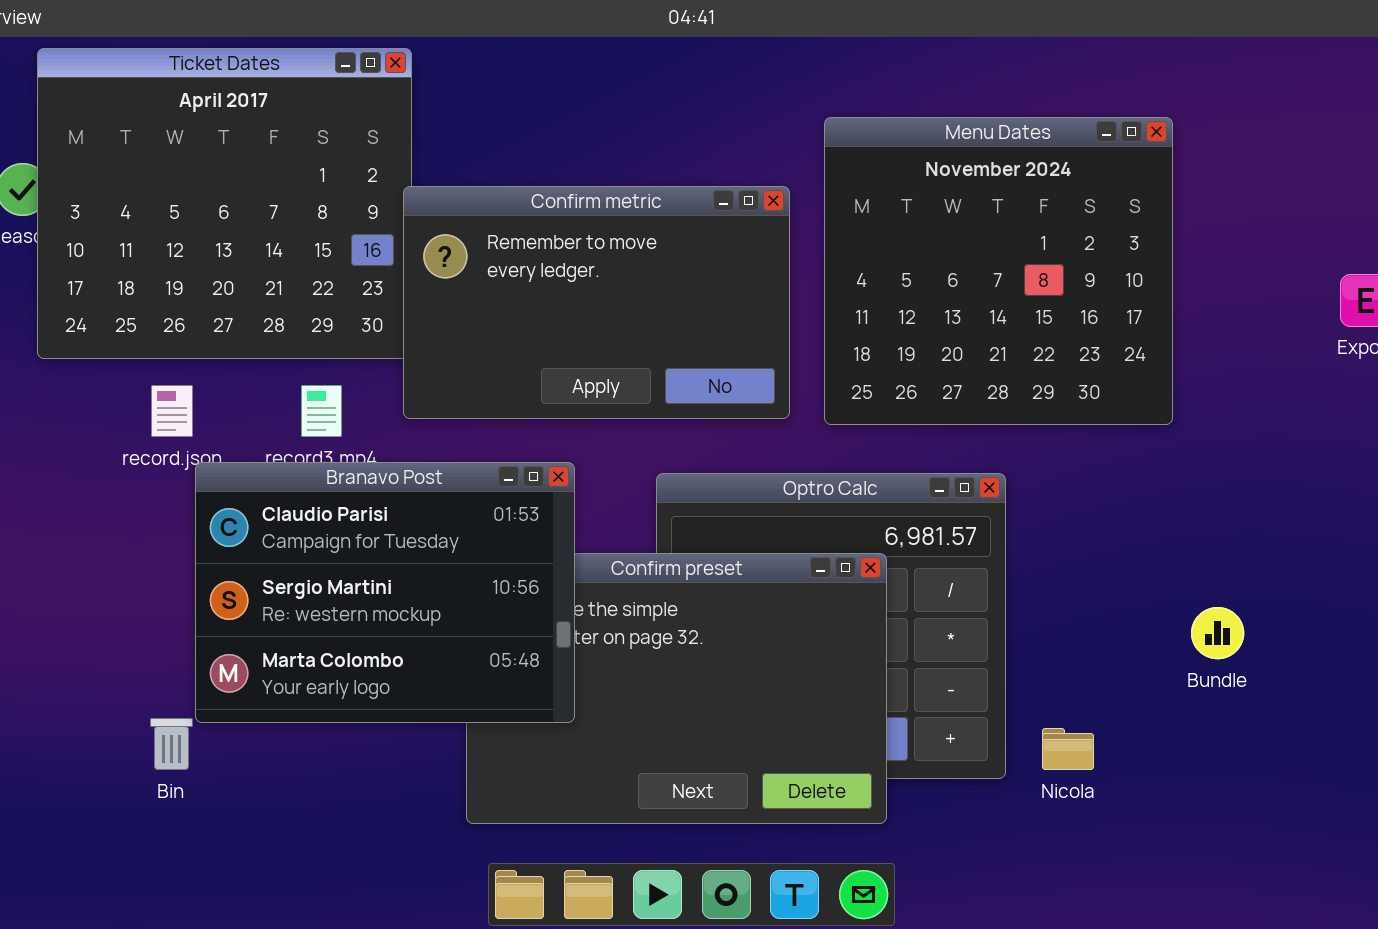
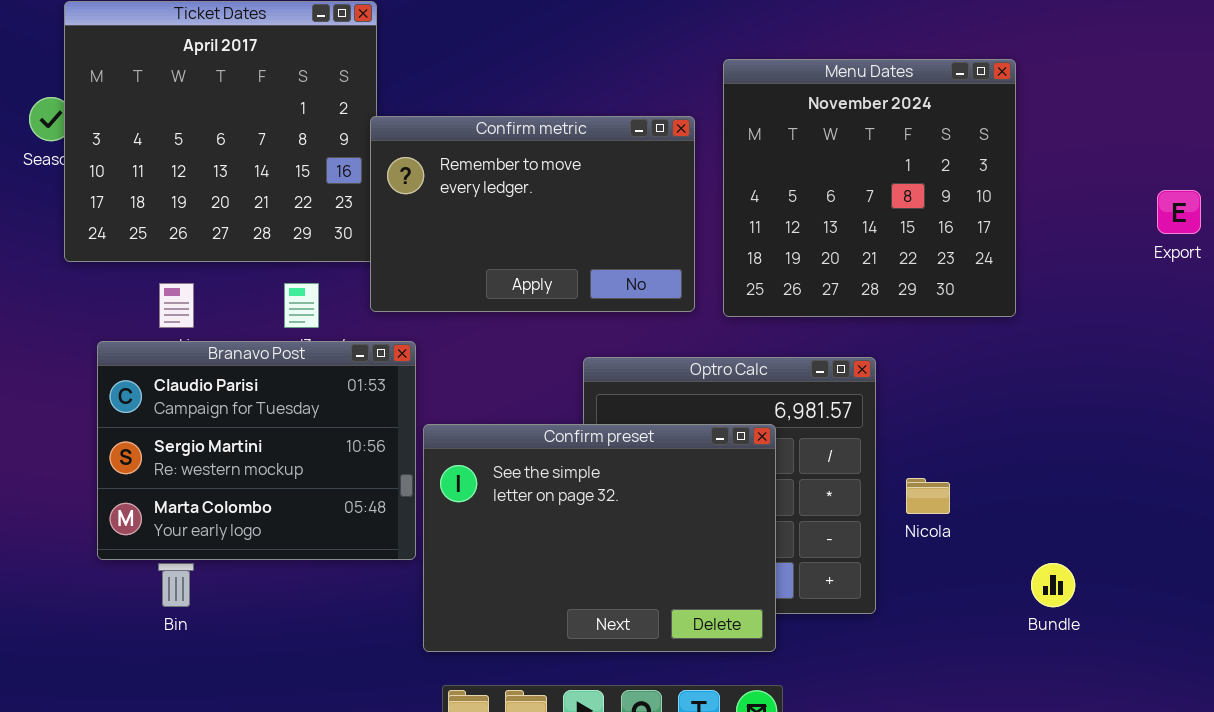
Branavo Post: [195,462,575,723] -> [97,341,416,560], moved
Bundle: [1191,607,1244,659] -> [1031,563,1075,607], moved
Nicola: [1042,728,1094,770] -> [906,478,950,514], moved

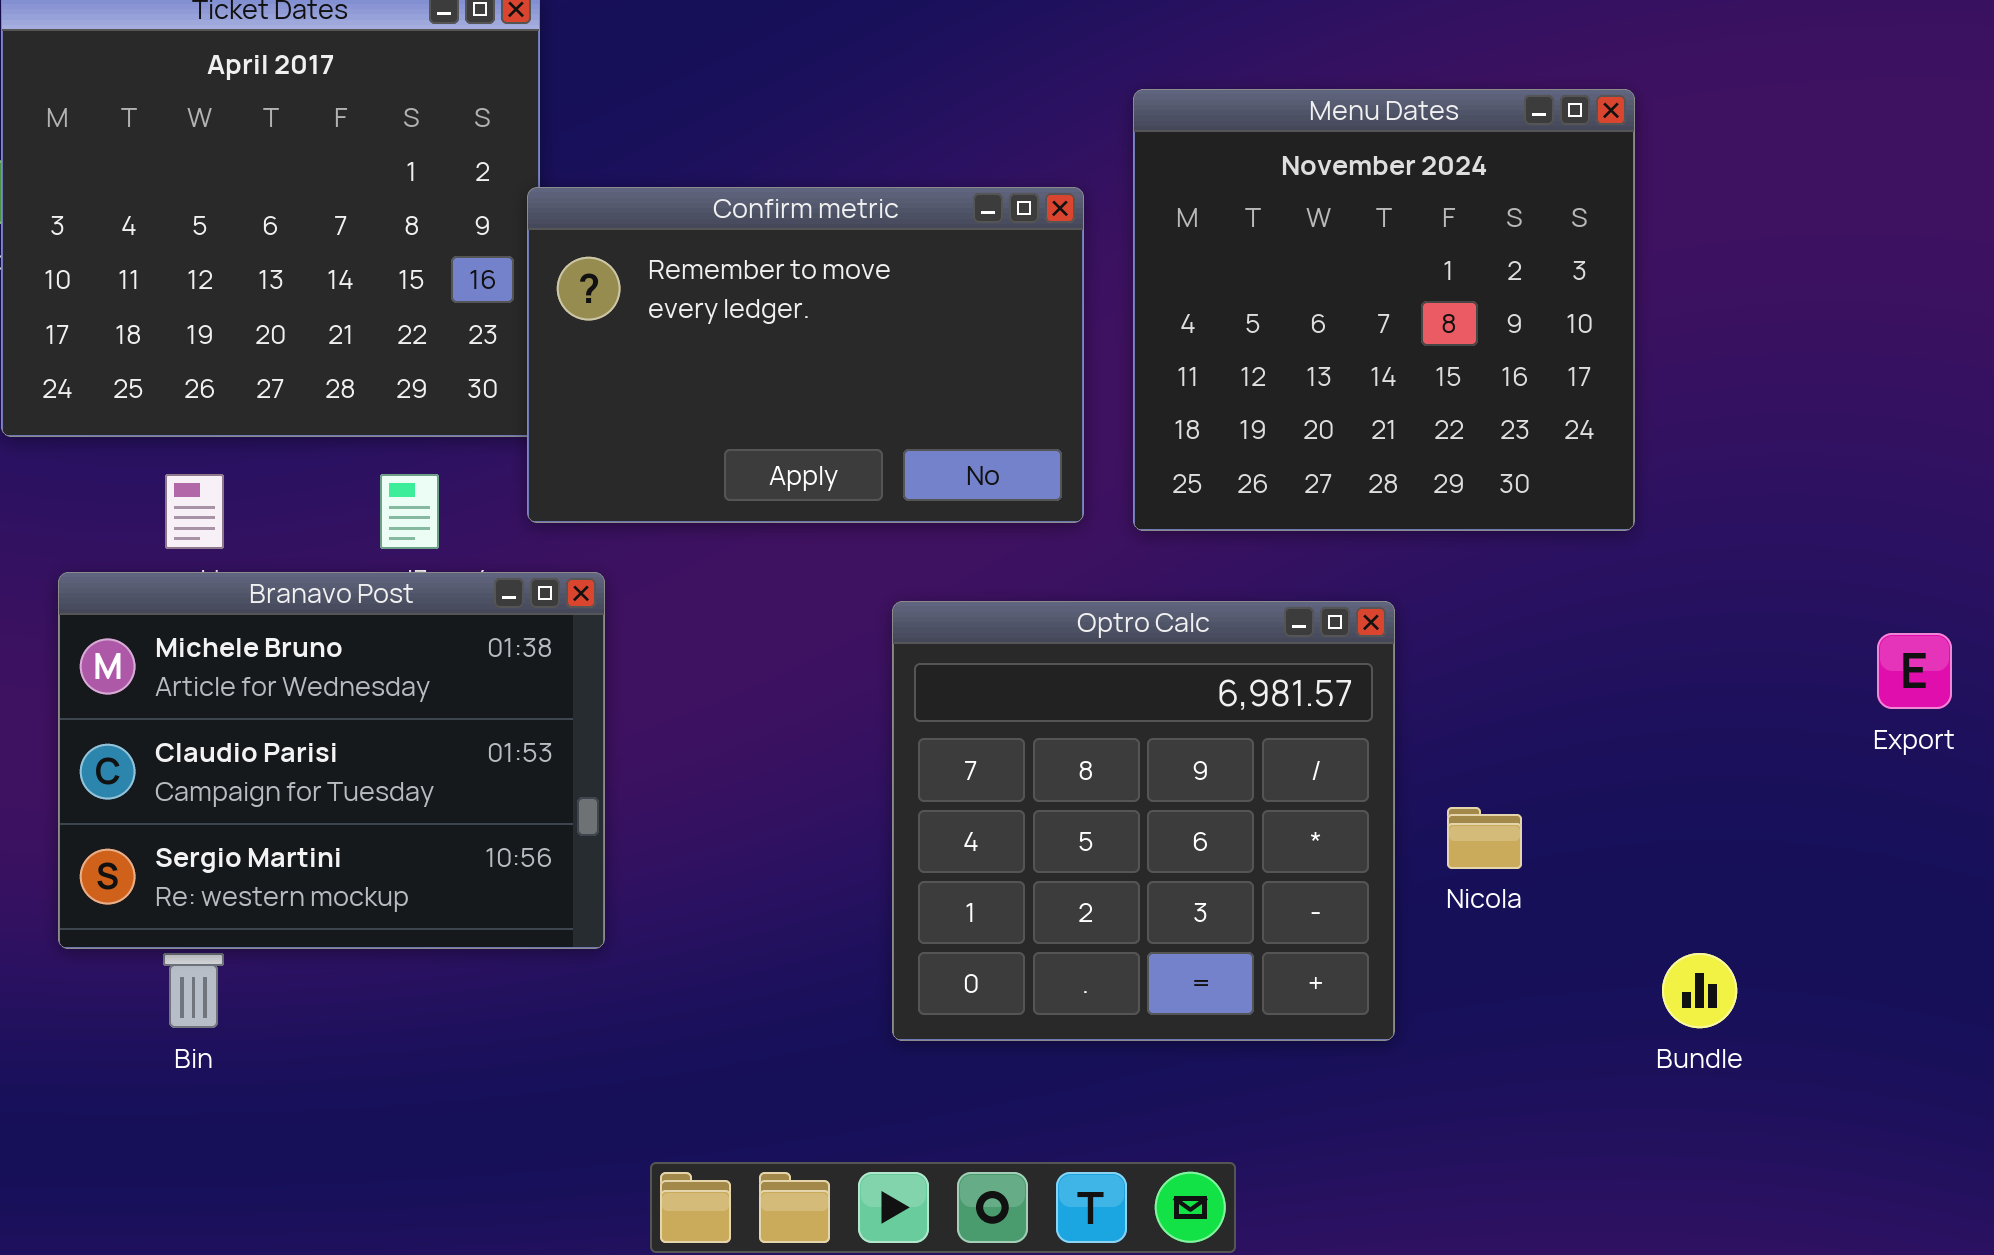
Export: [1157,190,1201,234] -> [1877,633,1952,709], moved
Branavo Post: [97,341,416,560] -> [58,572,605,949], scrolled up 1 row
Confirm preset: [423,424,776,652] -> none, closed

